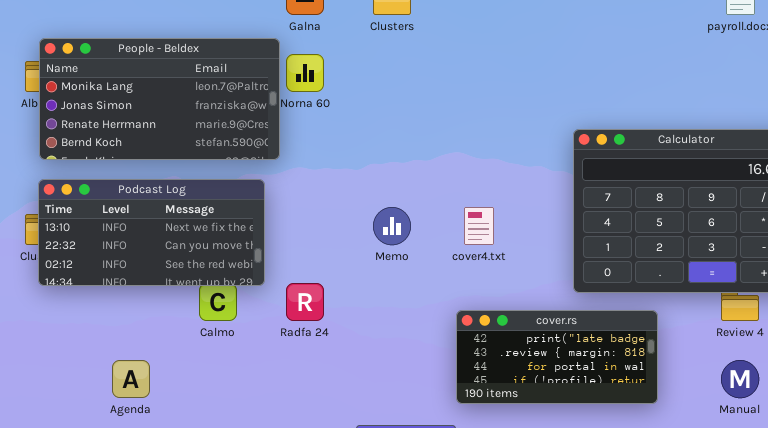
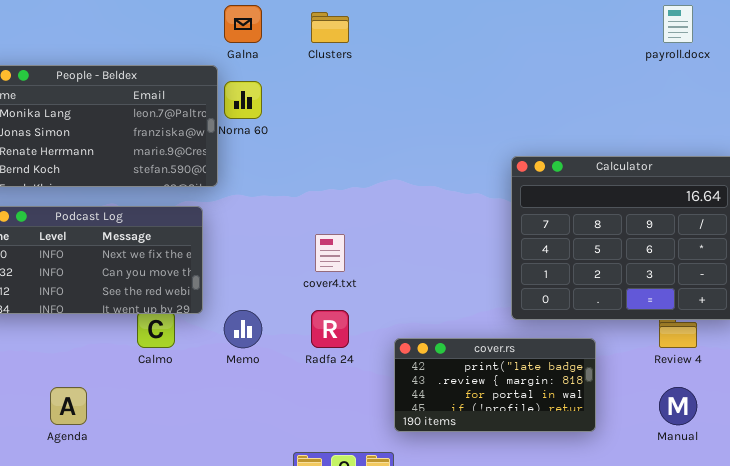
Memo: [373,207,411,245] -> [224,310,262,348], moved
cover4.txt: [464,207,494,245] -> [315,234,345,272], moved
Radfa 24: [286,283,324,321] -> [311,310,349,348], moved

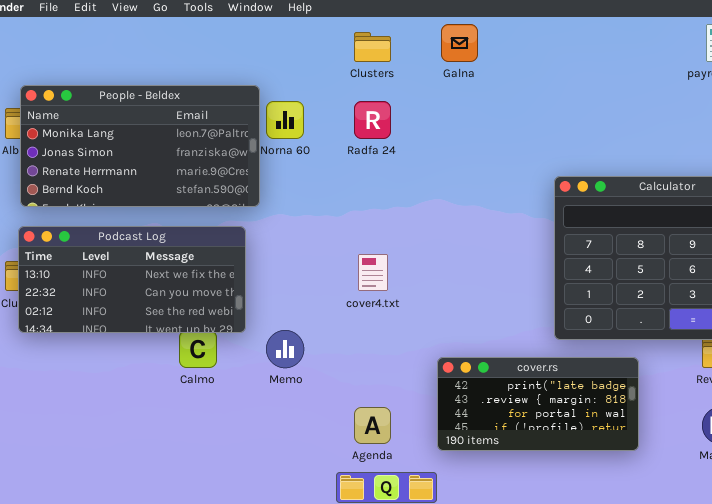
Galna: [224,5,262,43] -> [441,24,478,62], moved
Radfa 24: [311,310,349,348] -> [354,101,391,139], moved
Agenda: [50,387,87,425] -> [354,407,391,444], moved

